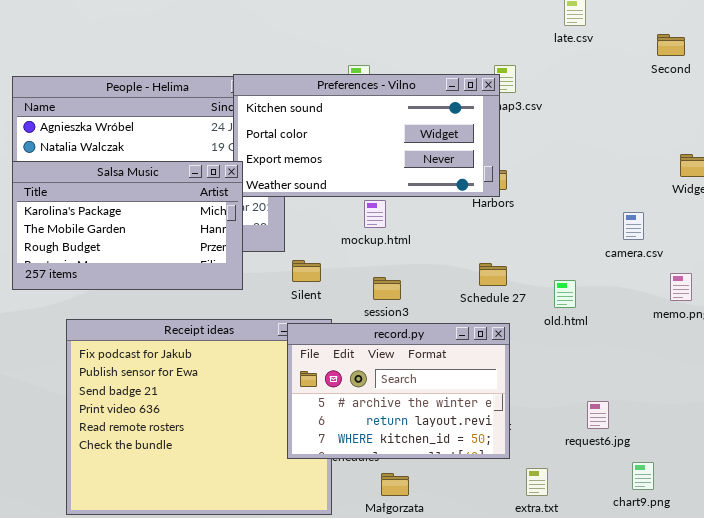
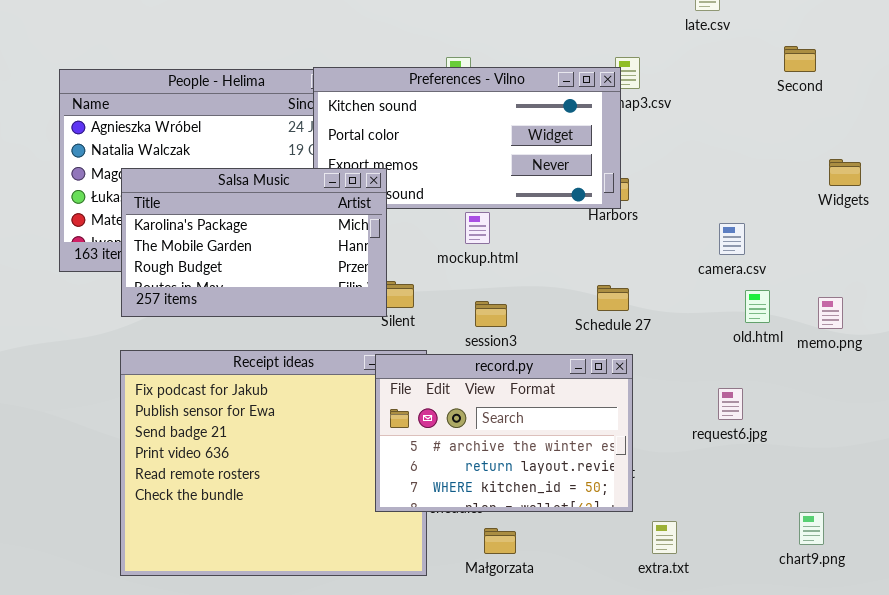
Second: [657,34,685,56] -> [784,46,816,72], moved
Salsa Music: [12,161,243,290] -> [121,168,387,317], moved
camera.csv: [623,212,644,240] -> [719,223,745,255], moved
old.html: [554,280,576,308] -> [745,290,770,323], moved
request6.jpg: [587,401,609,429] -> [718,388,743,420], moved
chart9.png: [632,462,654,490] -> [799,512,824,545], moved

